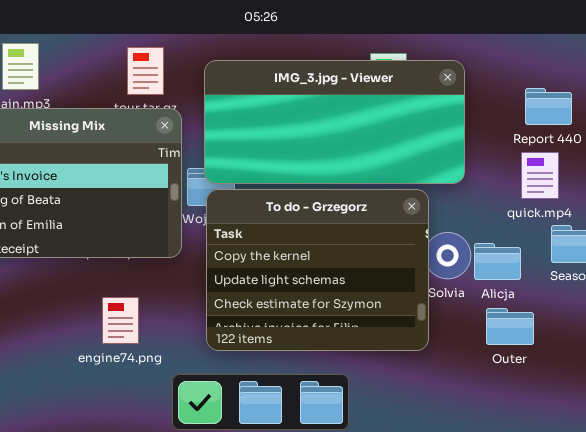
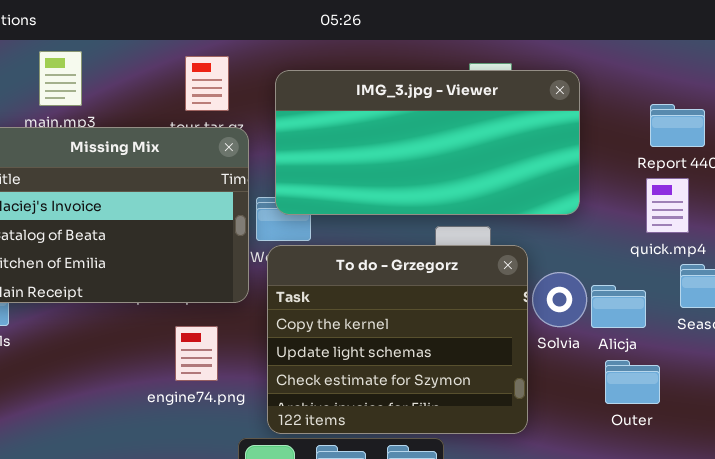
To do - Grzegorz: [206,189,429,351] -> [267,245,528,434], moved
engine74.png: [102,297,139,344] -> [175,326,218,381], moved

